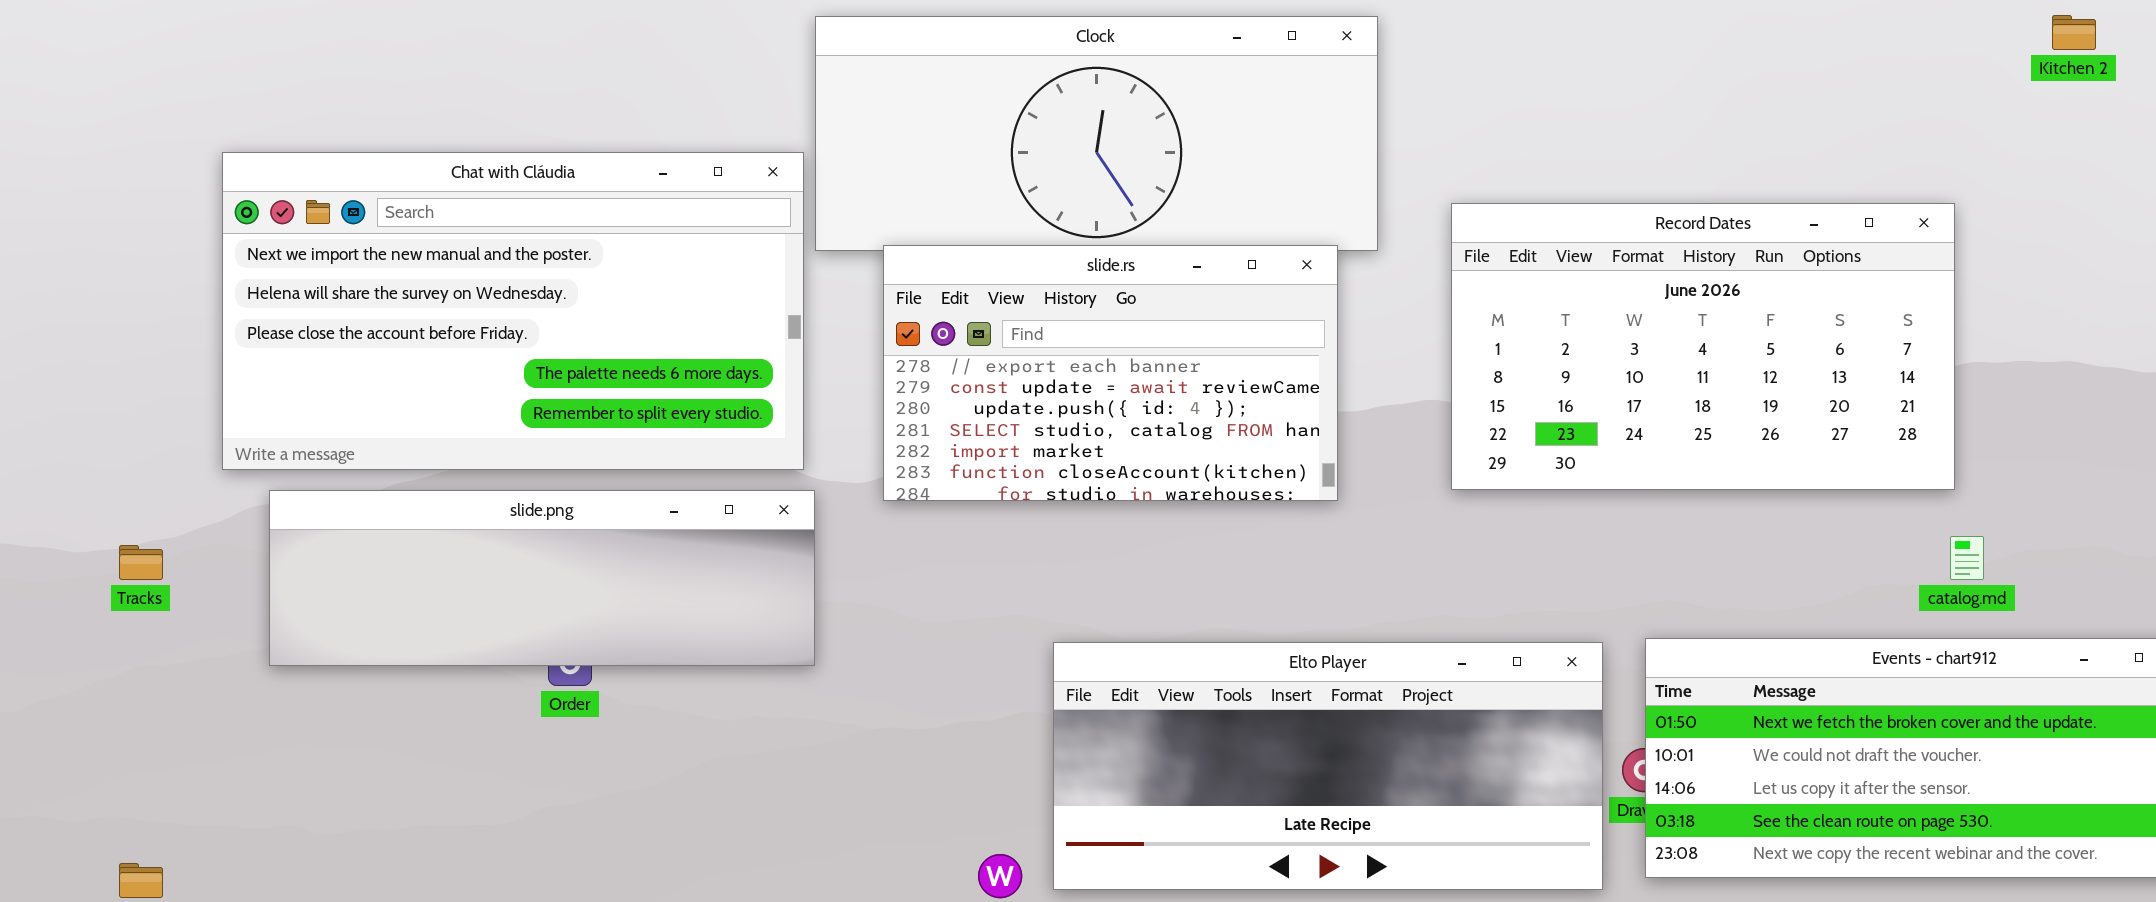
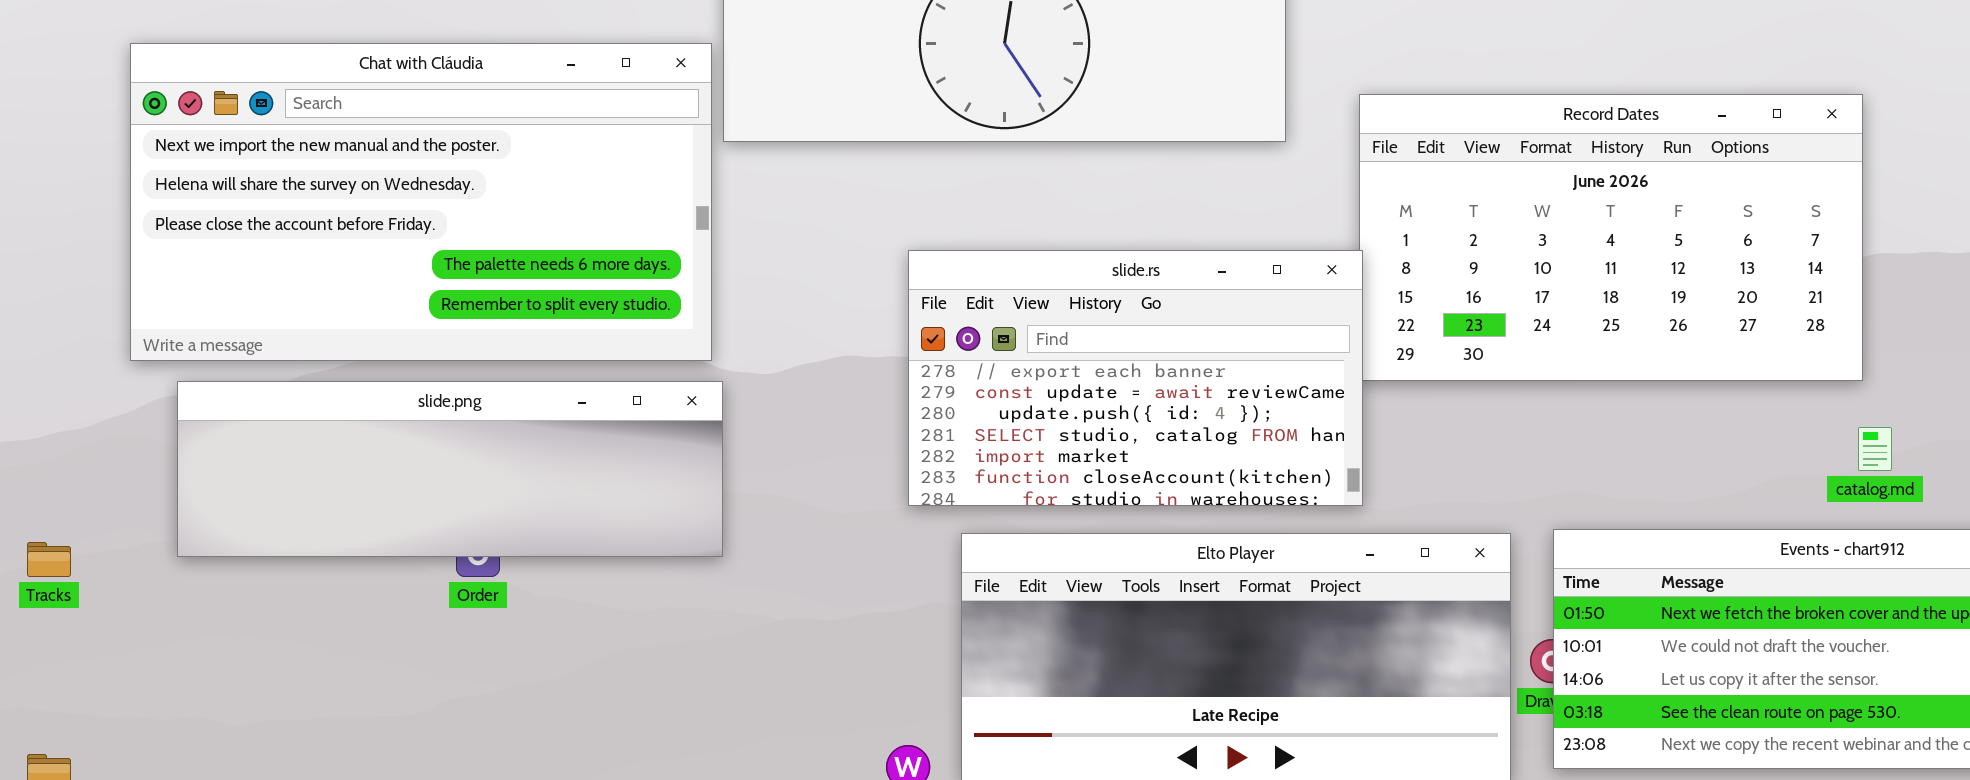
slide.rs: [883,245,1338,501] -> [908,250,1363,506], moved
Tracks: [119,545,163,580] -> [27,542,71,577], moved

